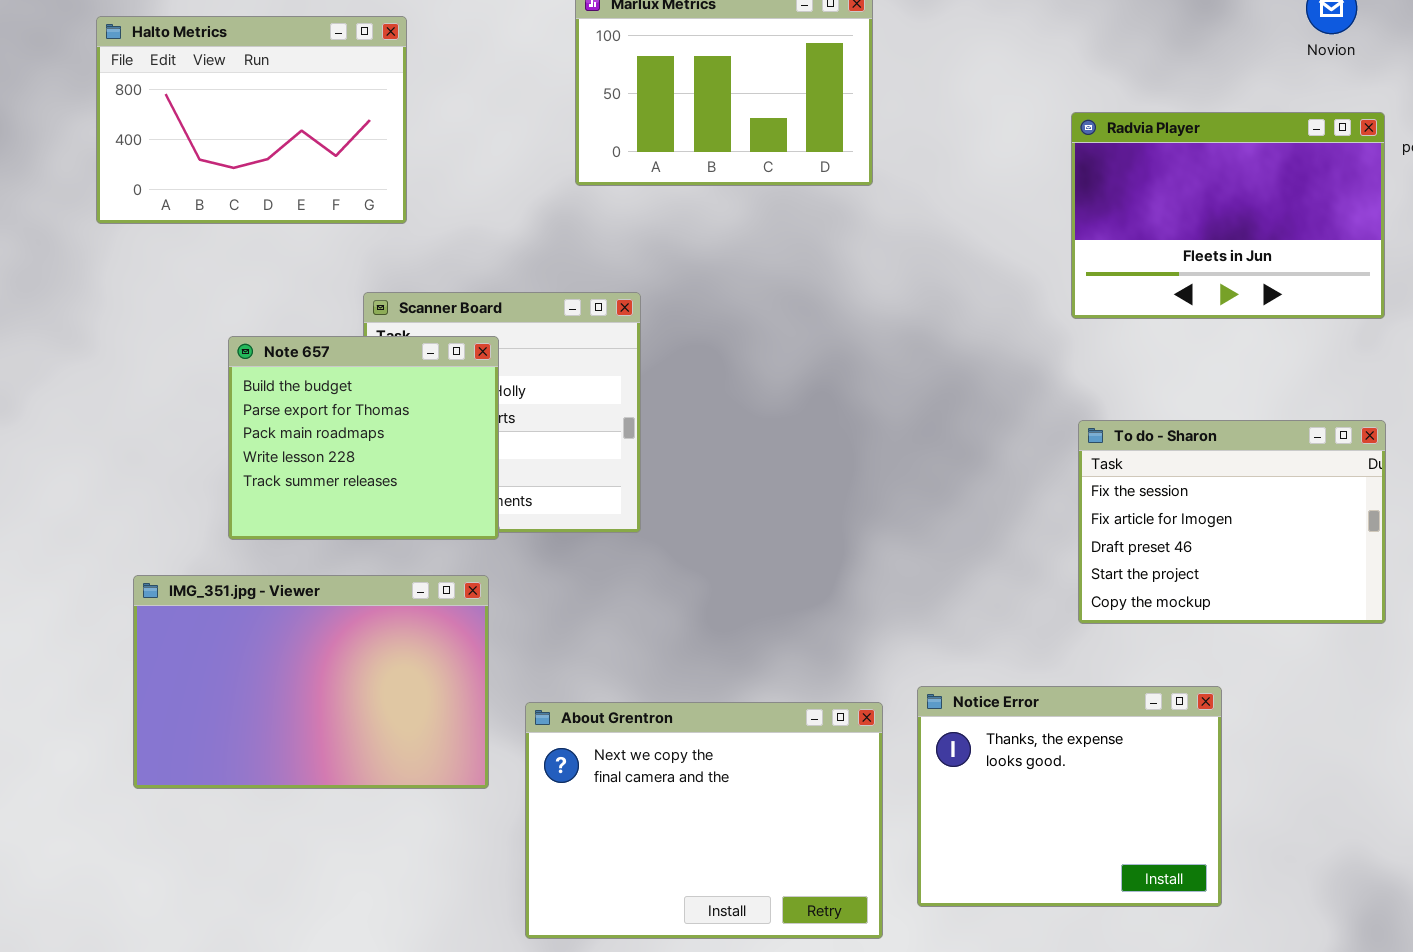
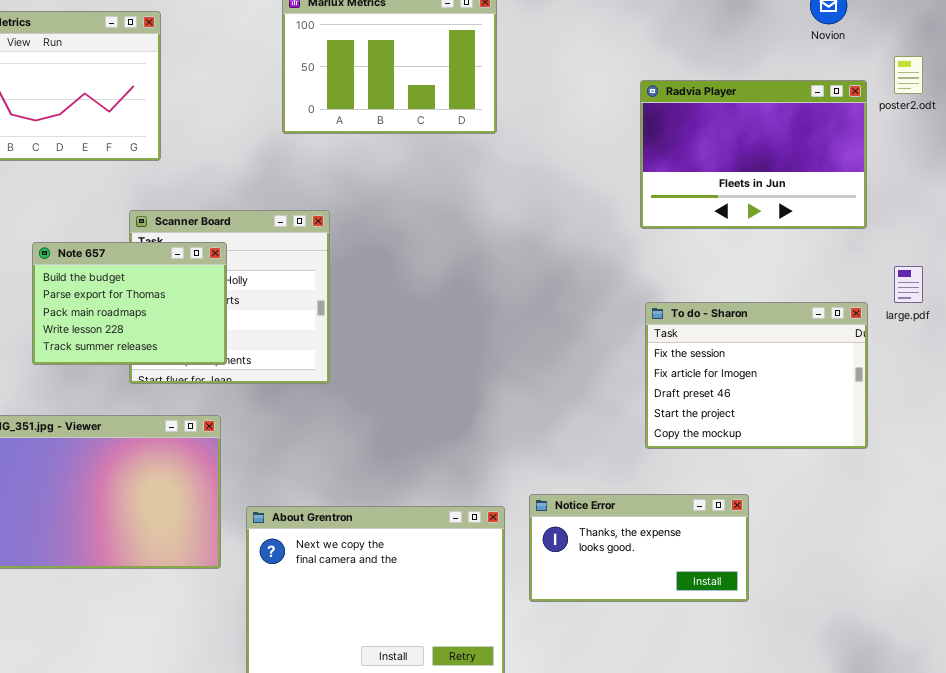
Note 657: [228,336,499,540] -> [32,242,227,365], resized
Notice Error: [917,686,1222,907] -> [529,494,749,602], resized

